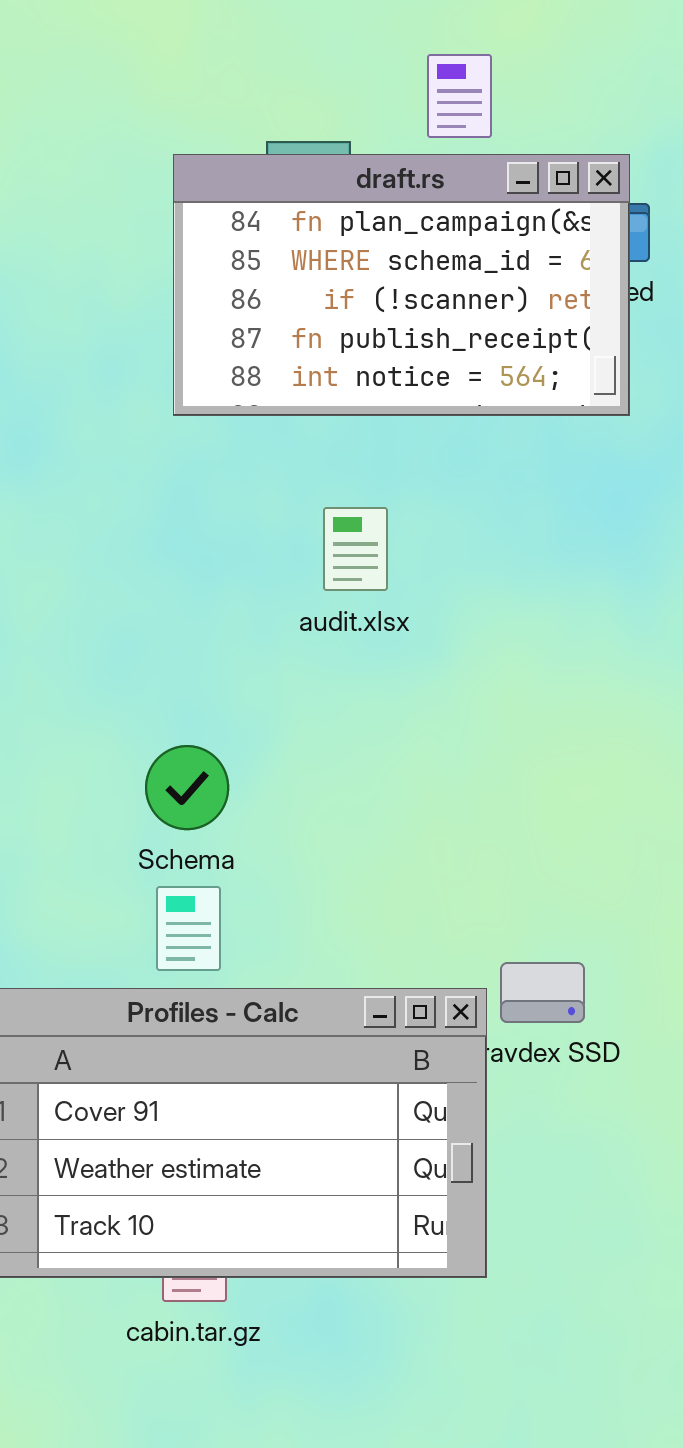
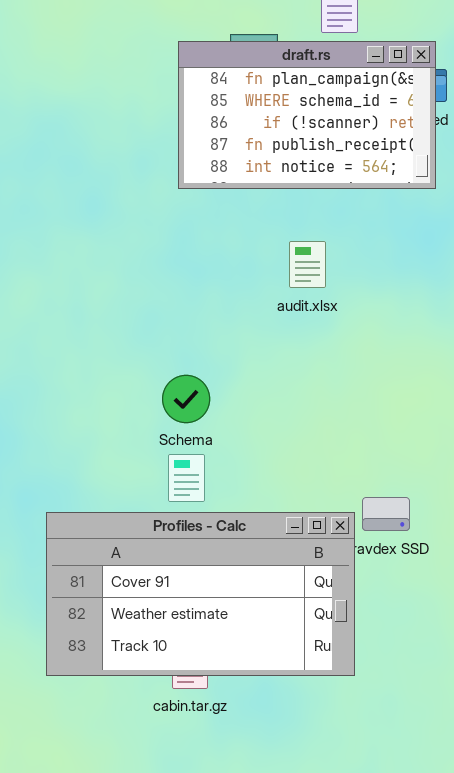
audit.xlsx: [323,507,388,591] -> [289,241,326,288], moved

